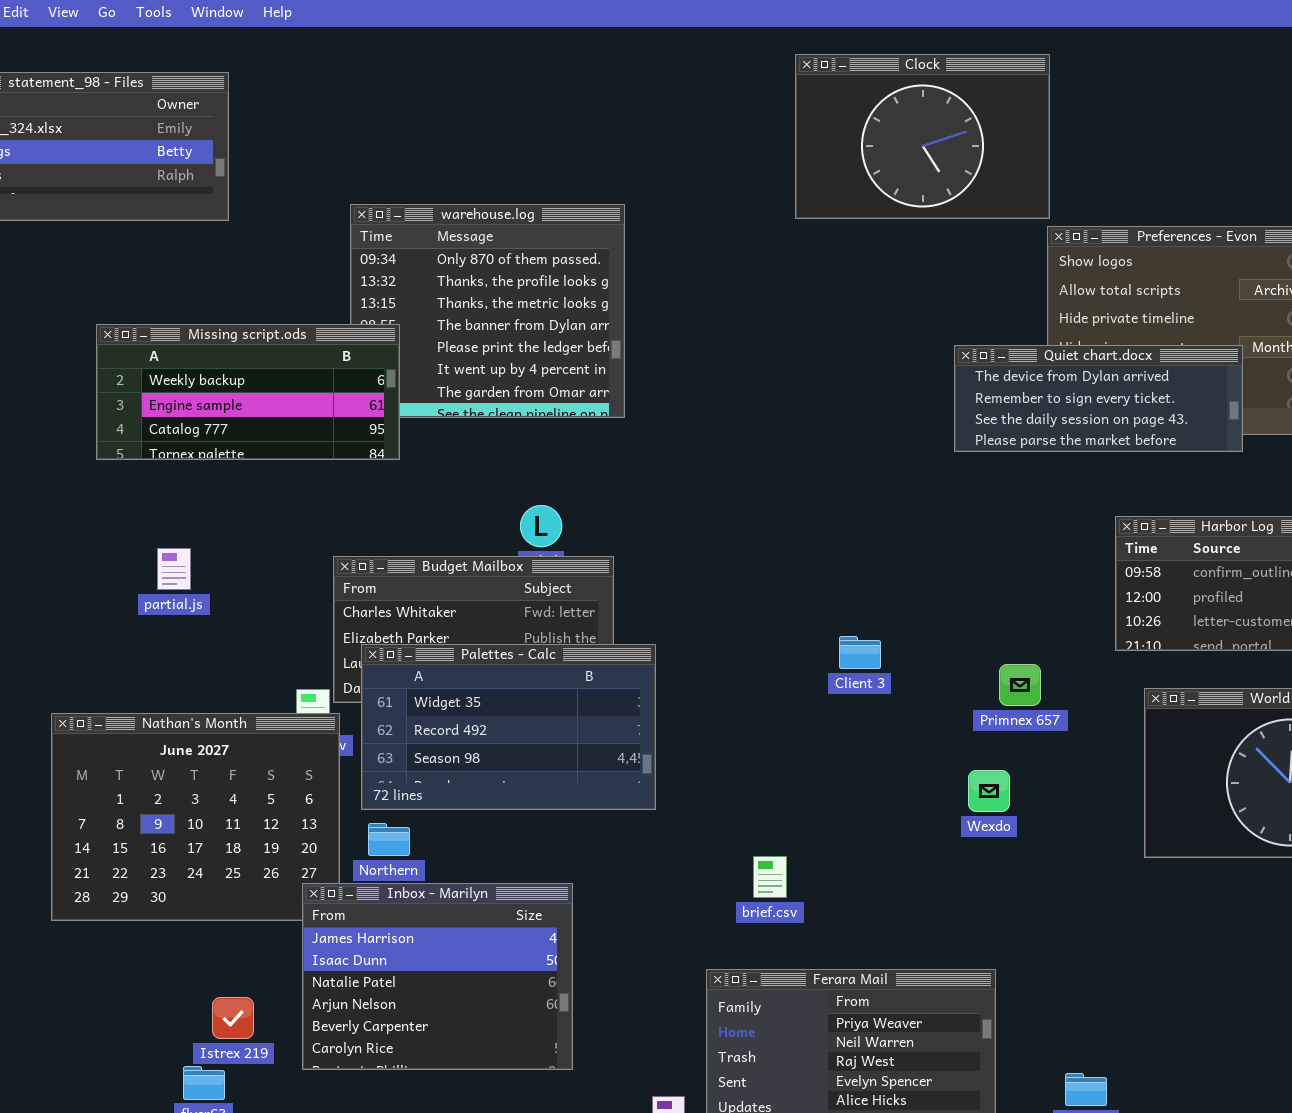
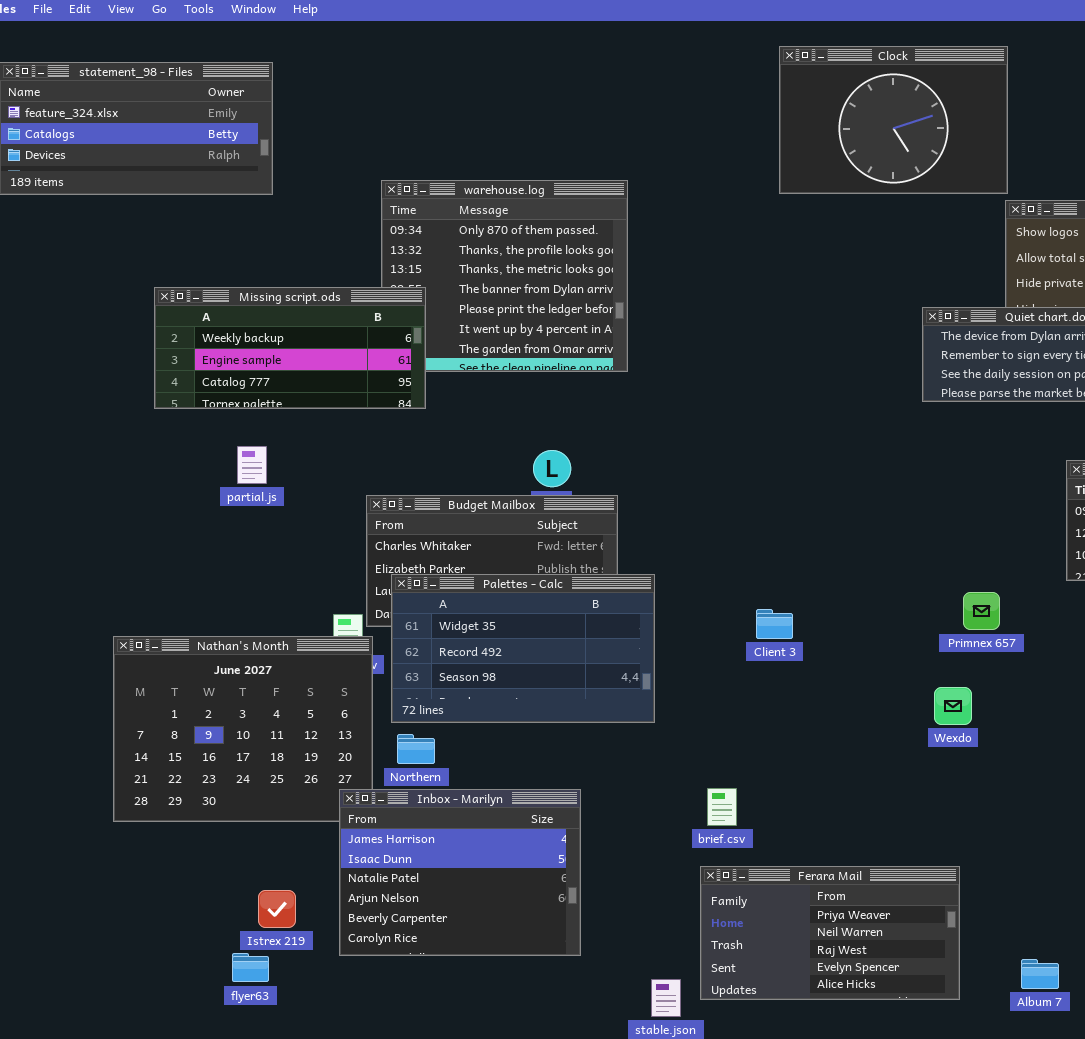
partial.js: [157,548,191,590] -> [237,446,267,484], moved
Client 3: [839,636,881,669] -> [756,609,793,639], moved
brief.csv: [753,856,787,898] -> [707,788,737,826], moved

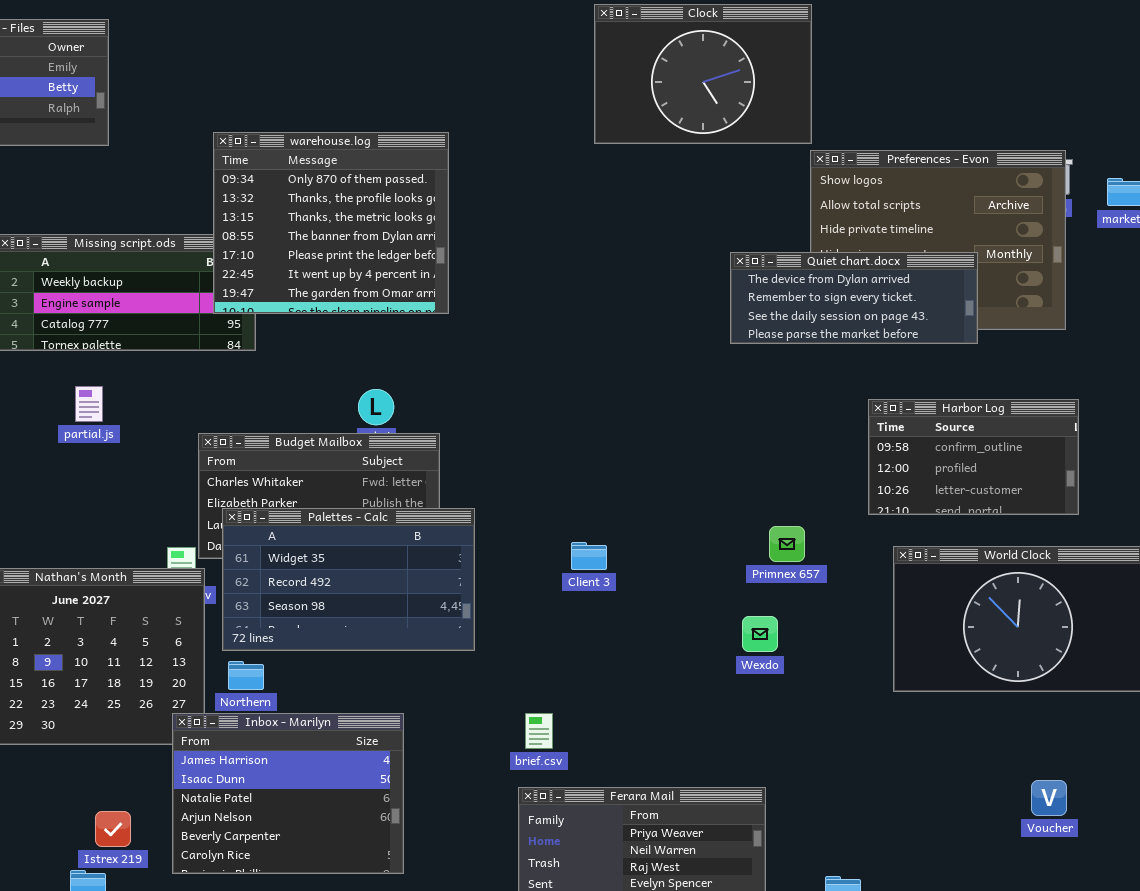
warehouse.log: [381,180,628,372] -> [213,132,449,314], raised

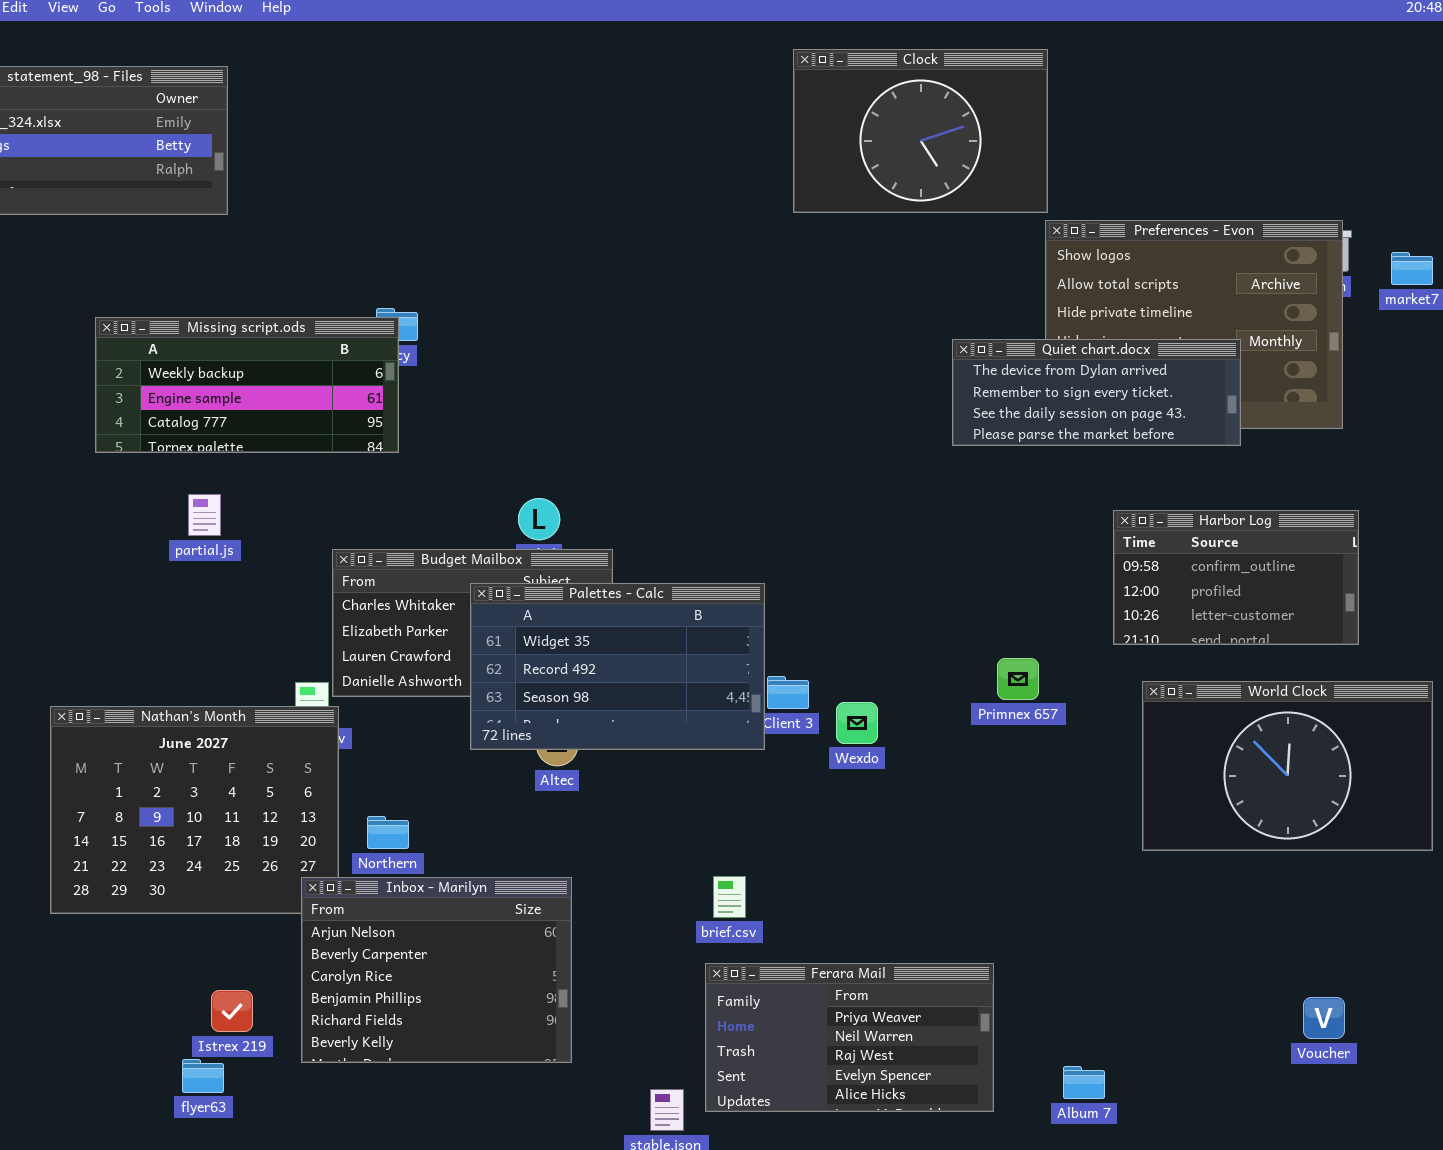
warehouse.log: [213,132,449,314] -> none, closed
Palettes - Calc: [222,508,475,651] -> [470,583,765,750], moved
Wexdo: [742,616,778,652] -> [836,702,878,744], moved
Inbox - Marilyn: [172,713,404,874] -> [301,877,572,1063], scrolled down 3 rows
Voucher: [1031,780,1067,816] -> [1303,997,1345,1039], moved

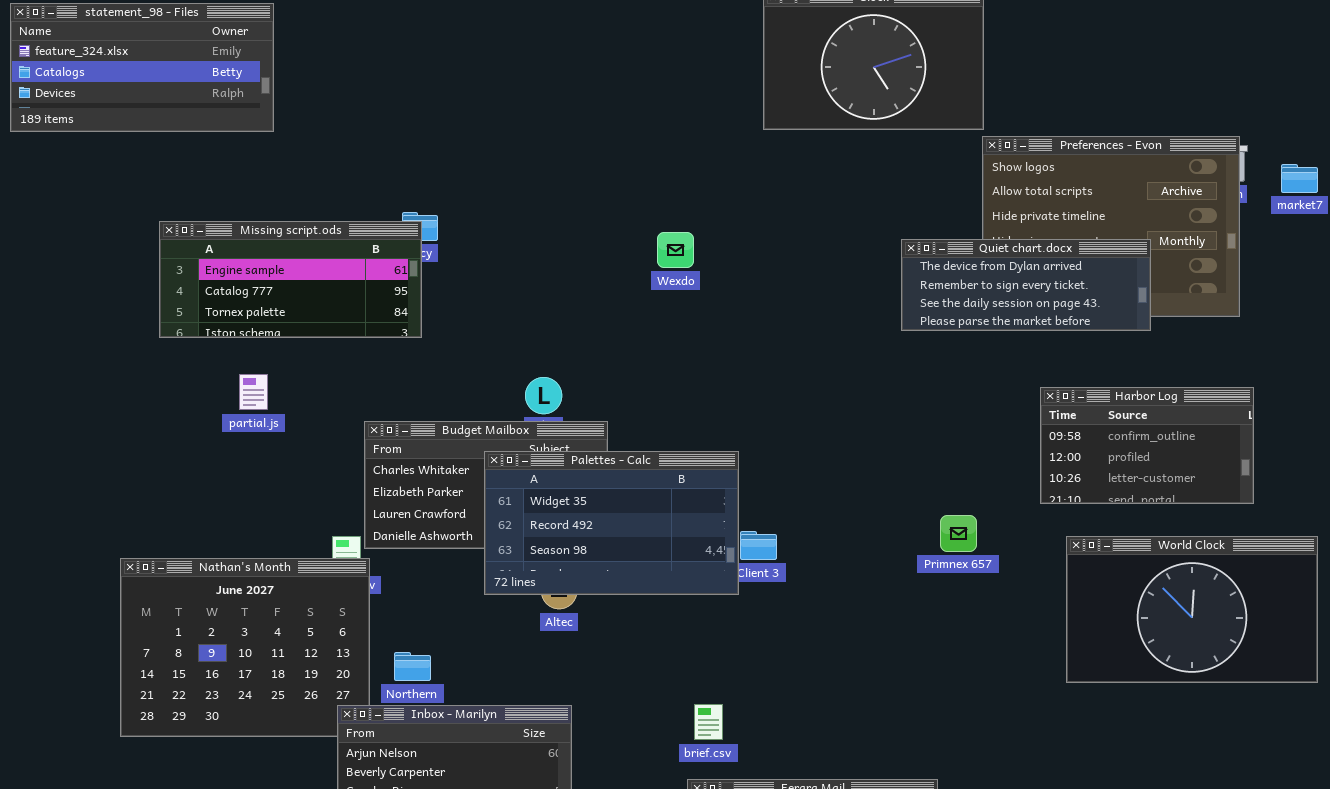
Missing script.ods: [95,317,399,453] -> [159,221,422,338], scrolled down 1 row
Wexdo: [836,702,878,744] -> [657,232,694,268], moved

